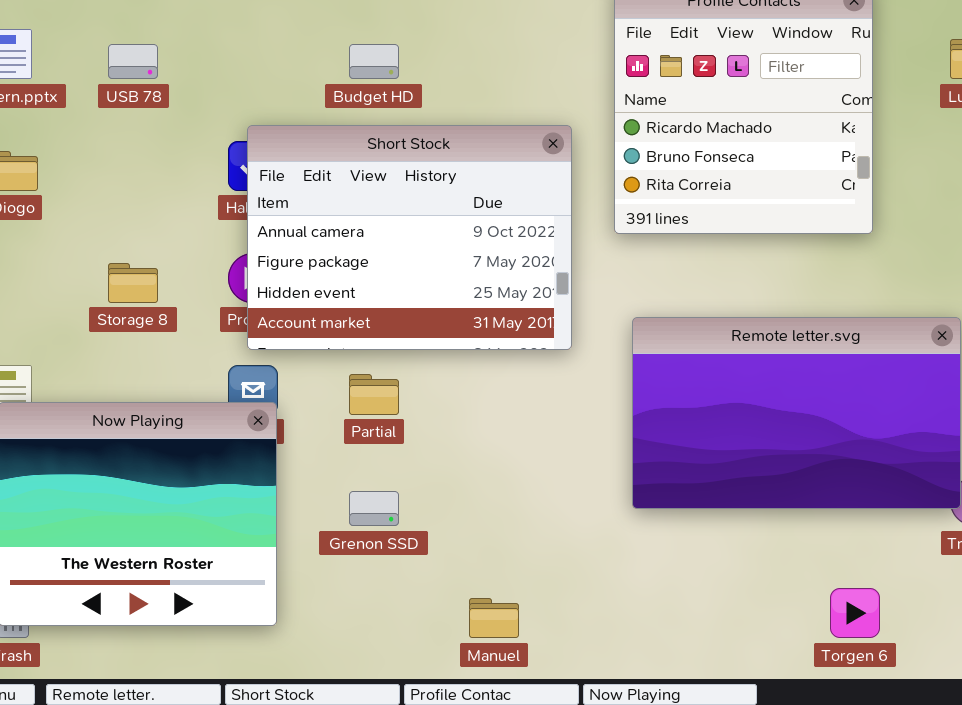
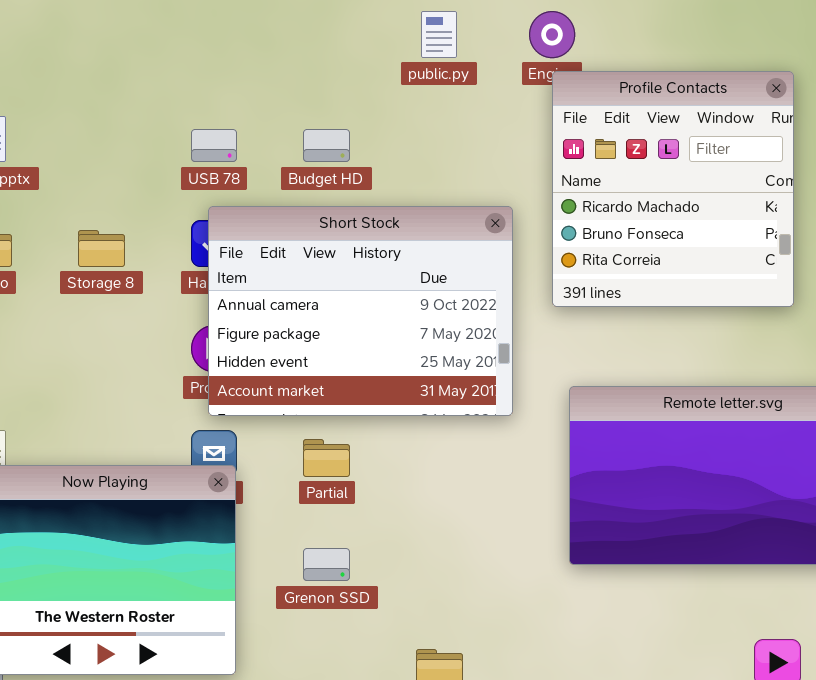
USB 78: [108,44,158,79] -> [191,129,237,162], moved
Storage 8: [108,263,158,303] -> [78,230,125,267], moved

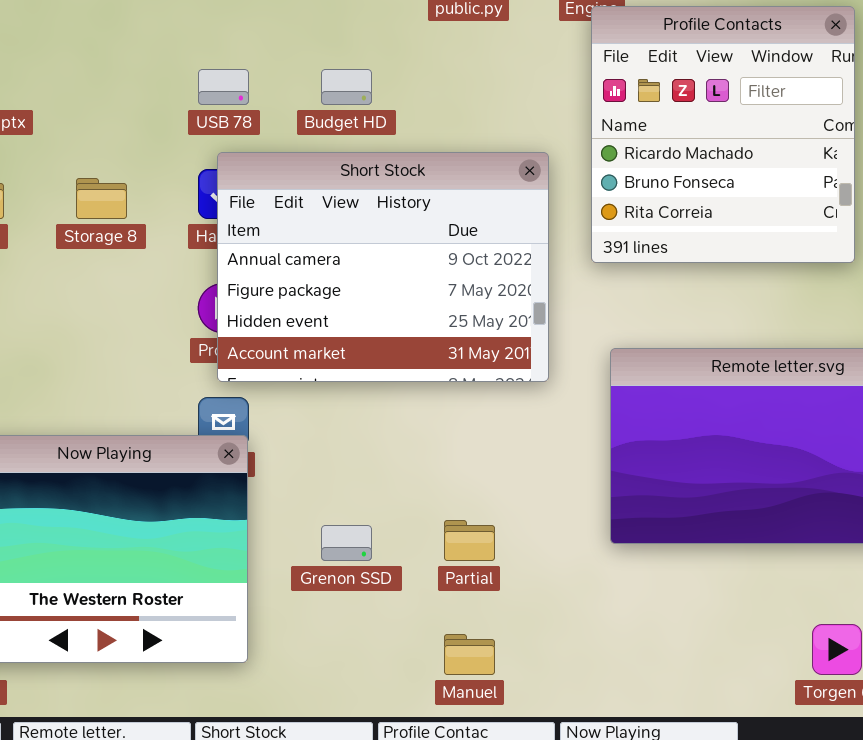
Partial: [303,439,350,477] -> [444,520,495,561], moved

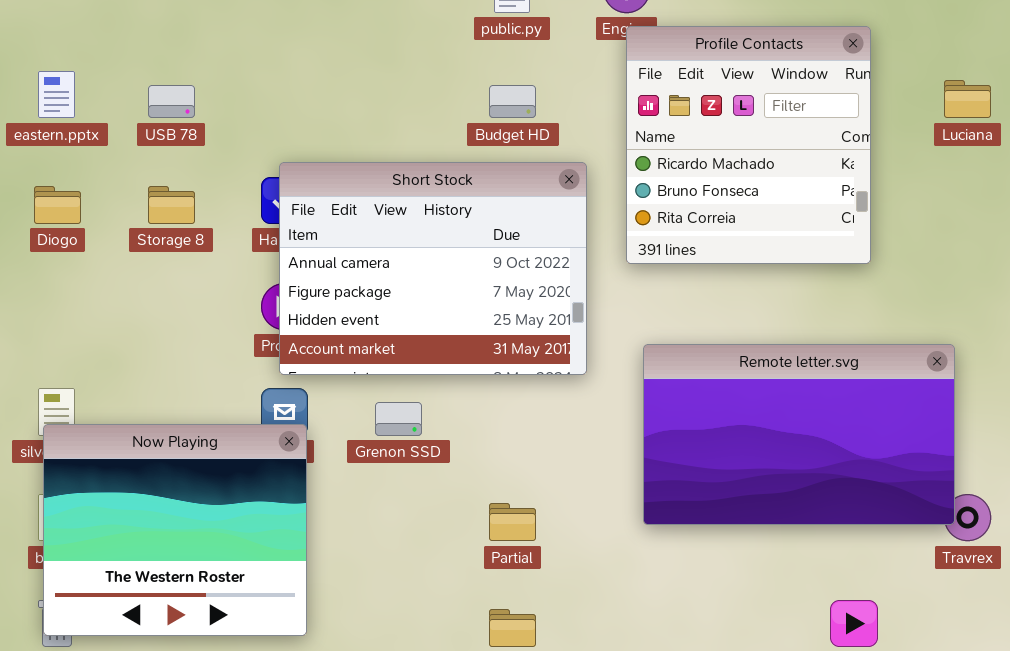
USB 78: [198,69,249,105] -> [148,85,195,118], moved
Budget HD: [321,69,372,105] -> [489,85,536,118], moved
Grenon SSD: [321,525,372,561] -> [375,402,422,436], moved

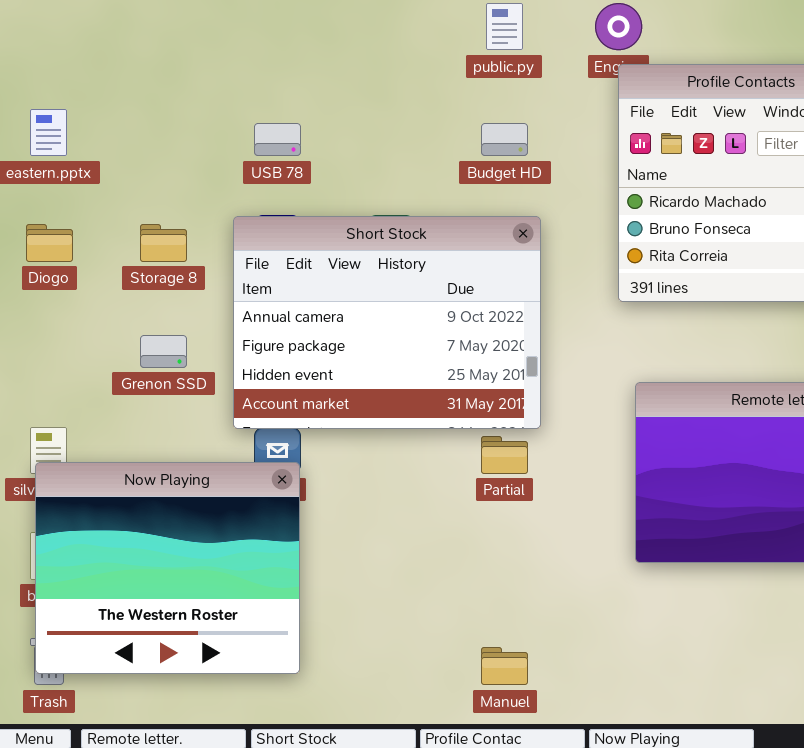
USB 78: [148,85,195,118] -> [254,123,301,156], moved
Short Stock: [279,162,587,375] -> [233,216,541,429], moved
Grenon SSD: [375,402,422,436] -> [140,335,187,368], moved
Partial: [489,503,536,541] -> [481,436,528,474], moved

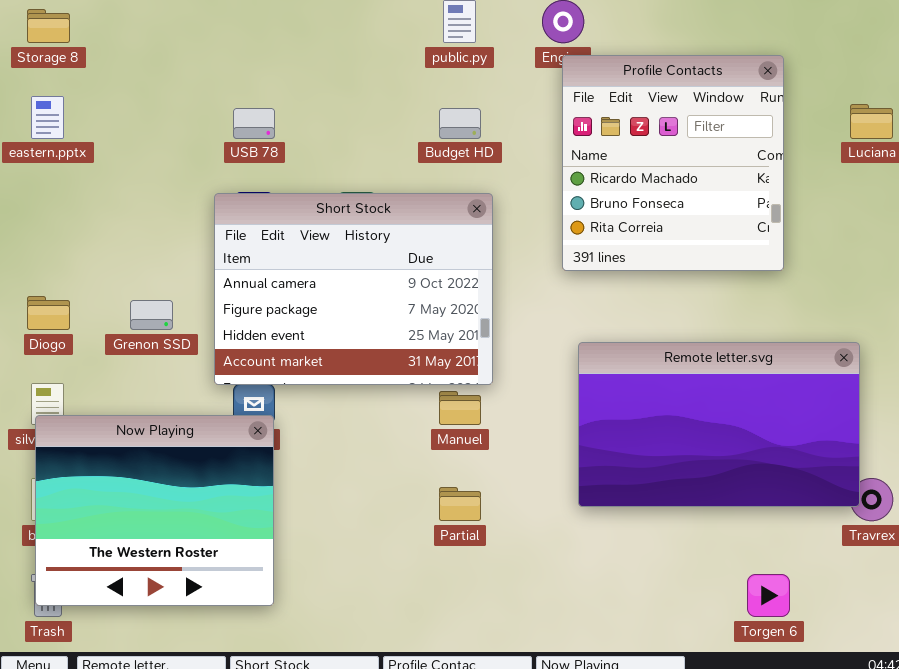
Diogo: [26,224,73,262] -> [27,296,70,330], moved
Storage 8: [140,224,187,262] -> [27,9,70,43], moved
Partial: [481,436,528,474] -> [439,487,481,521], moved
Manuel: [481,647,528,685] -> [439,391,481,425], moved

